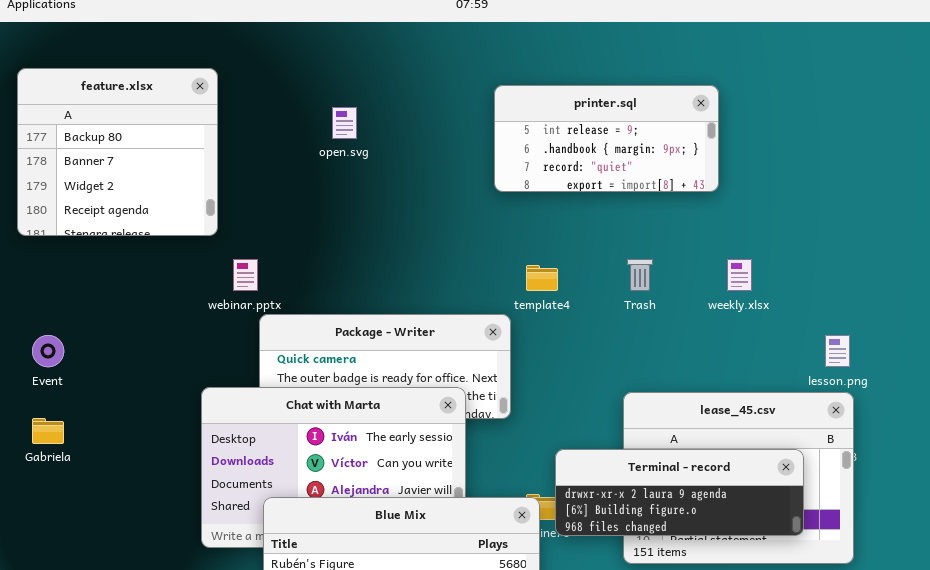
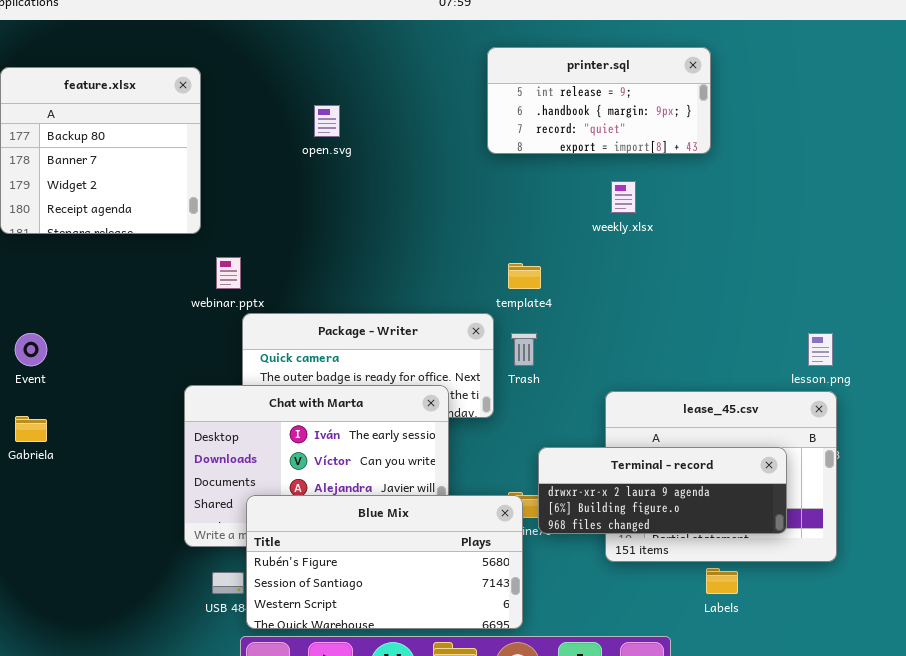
printer.sql: [494,85,719,192] -> [487,47,711,154], moved
Trash: [627,259,653,291] -> [511,333,537,366], moved
weekly.xlsx: [727,259,752,291] -> [611,181,636,213], moved

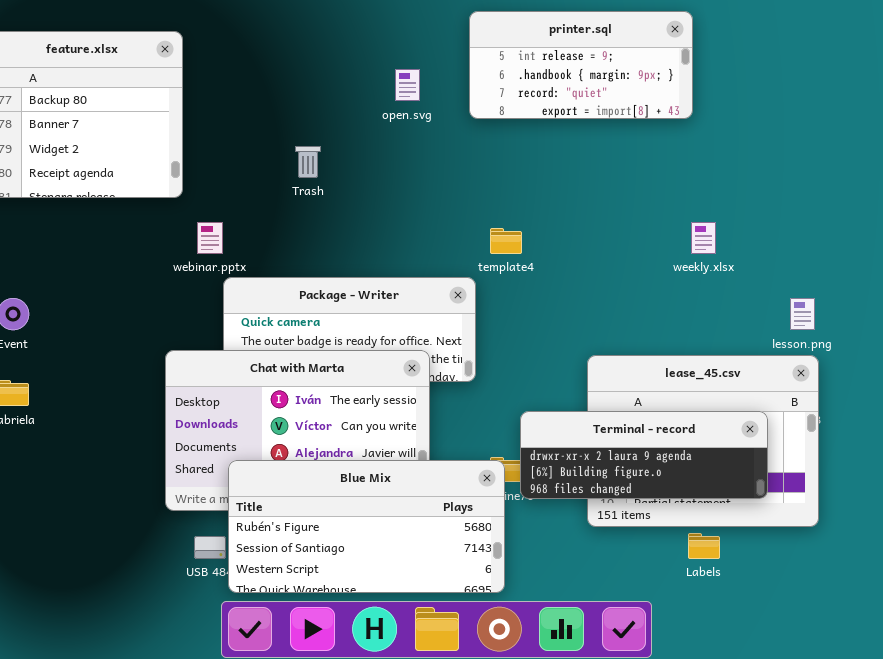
open.svg: [314,105,340,137] -> [395,69,420,101], moved
weekly.xlsx: [611,181,636,213] -> [691,222,716,254], moved
Trash: [511,333,537,366] -> [295,146,321,178], moved

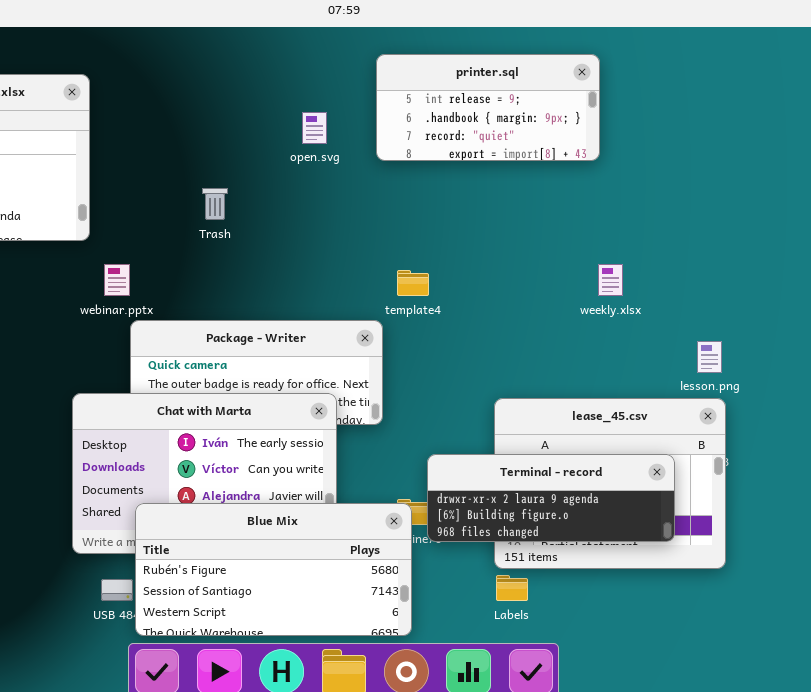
Labels: [688,533,720,559] -> [496,575,528,601], moved

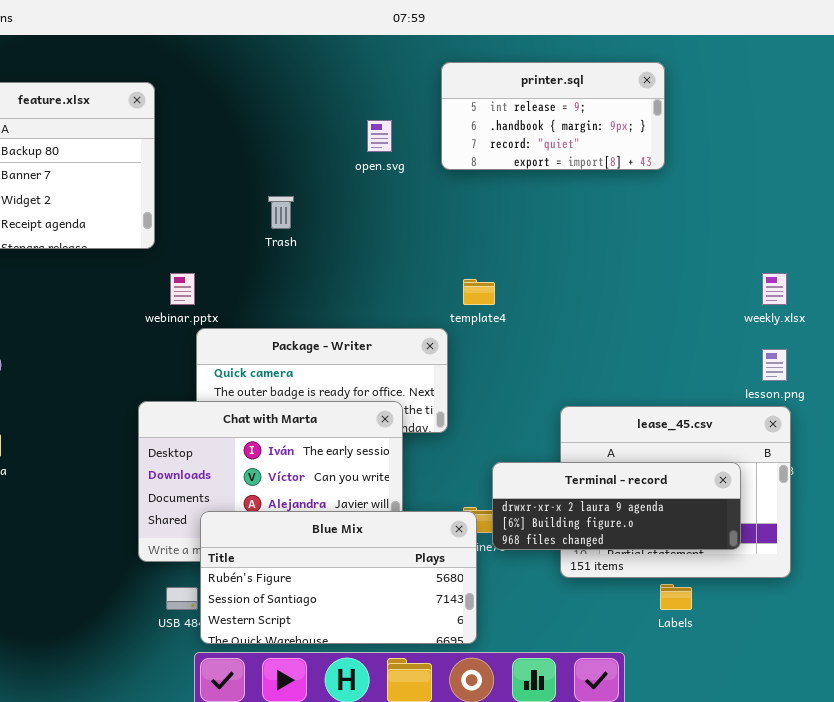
weekly.xlsx: [598,264,623,296] -> [762,273,787,305], moved
Labels: [496,575,528,601] -> [660,584,692,610], moved

